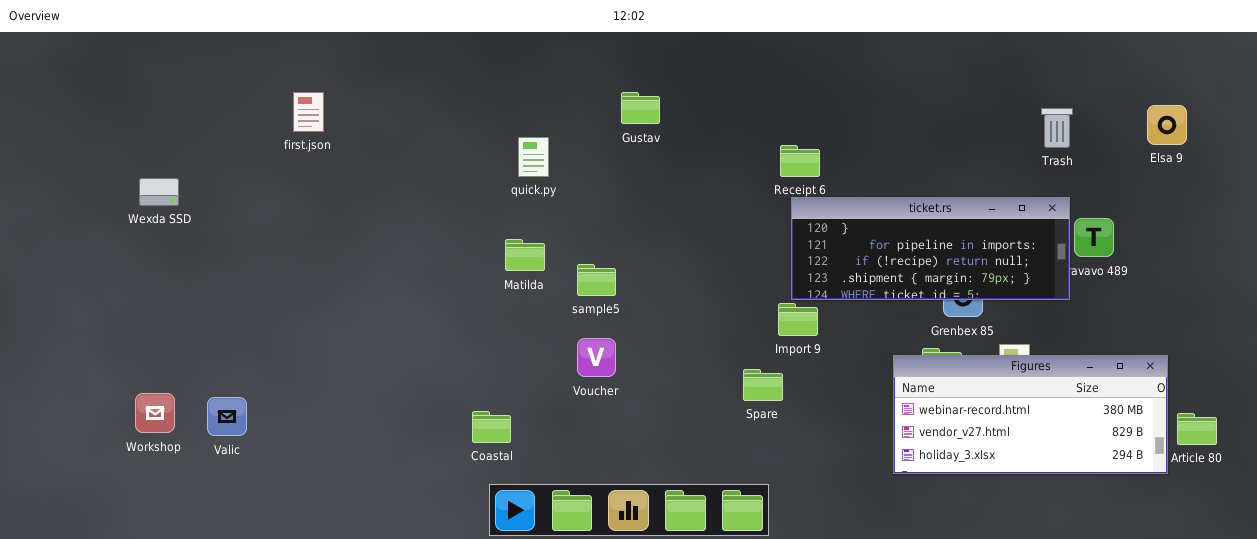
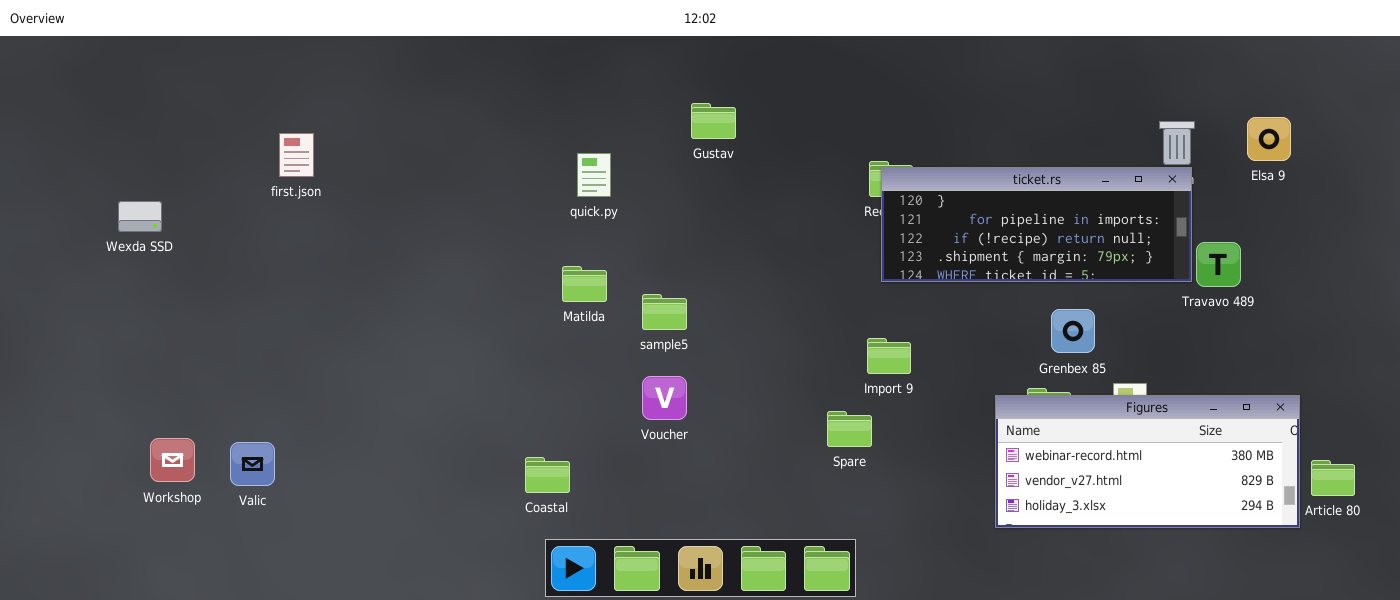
first.json: [293,92,324,132] -> [279,133,314,177], moved
Elsa 9: [1147,105,1187,145] -> [1247,117,1291,161], moved
Wexda SSD: [139,178,179,206] -> [118,201,162,232], moved
ticket.rs: [791,197,1070,300] -> [881,167,1192,282], moved

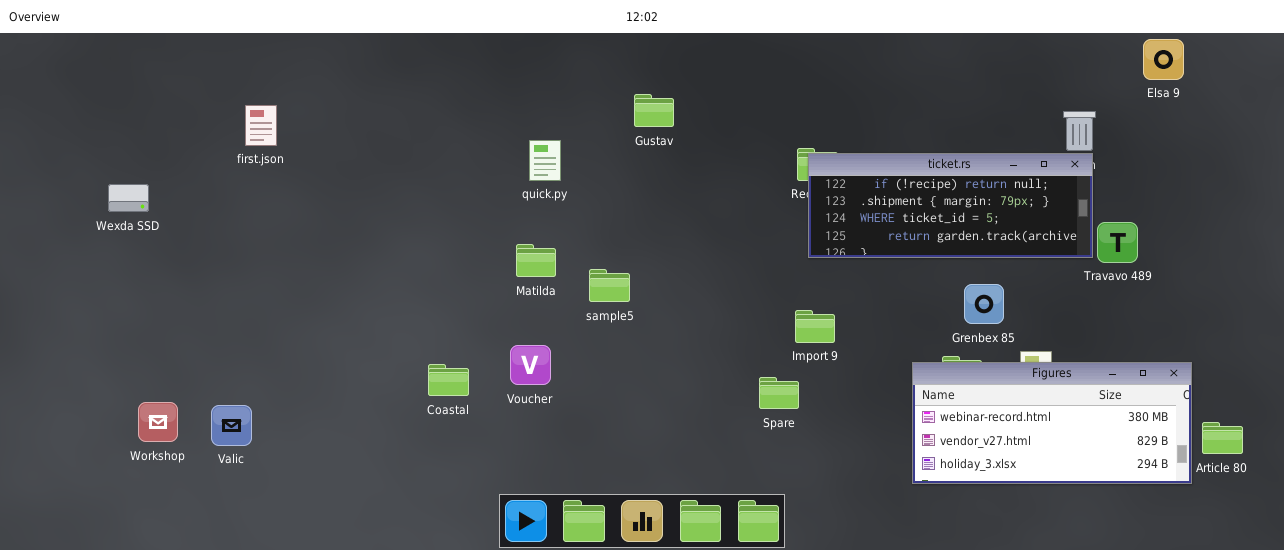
Elsa 9: [1247,117,1291,161] -> [1143,39,1184,80], moved
first.json: [279,133,314,177] -> [245,105,277,146], moved
ticket.rs: [881,167,1192,282] -> [808,153,1093,258], scrolled down 2 rows
Voucher: [642,376,687,420] -> [510,345,551,385], moved
Coastal: [525,457,570,493] -> [428,364,469,396], moved

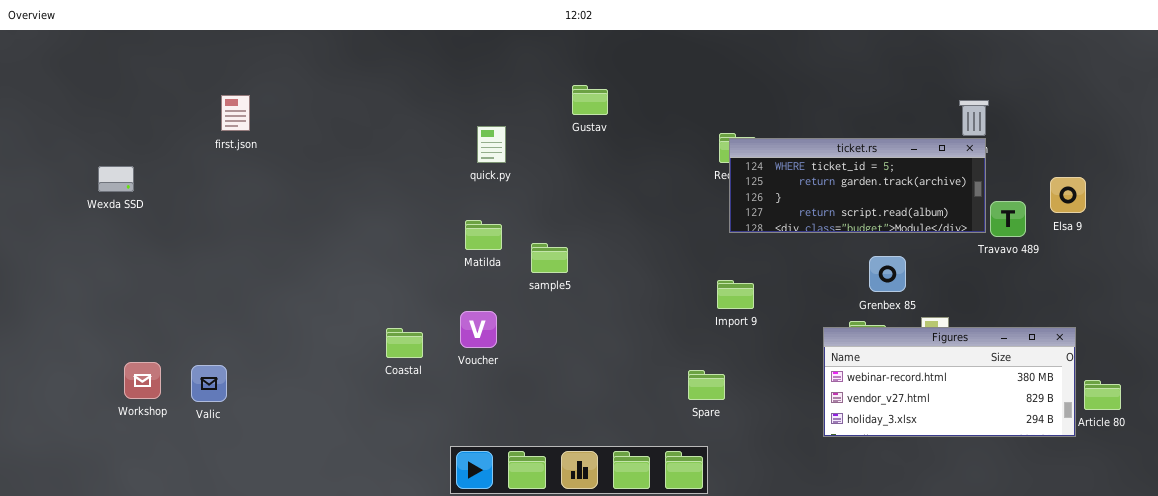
Elsa 9: [1143,39,1184,80] -> [1050,177,1086,213], moved
ticket.rs: [808,153,1093,258] -> [729,138,986,233], scrolled down 2 rows
Spare: [759,377,799,409] -> [688,370,725,400], moved

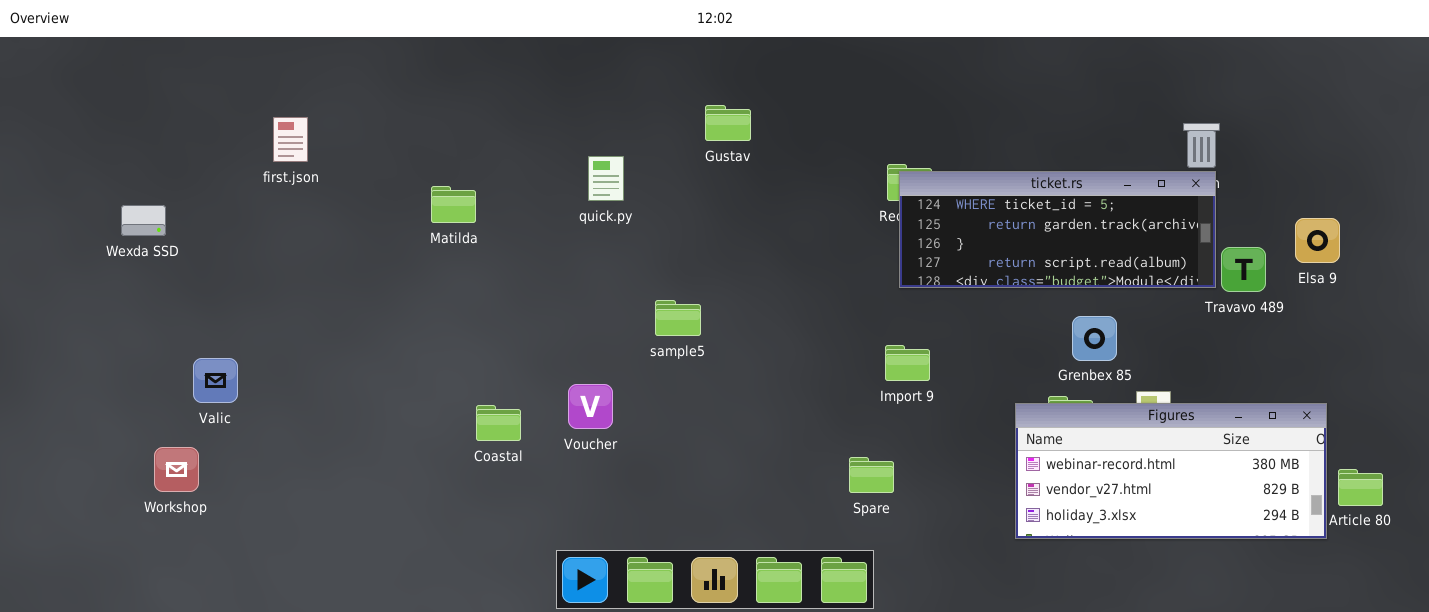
Matilda: [465,220,502,250] -> [431,186,476,223], moved
Valic: [191,365,227,402] -> [193,358,238,403], moved

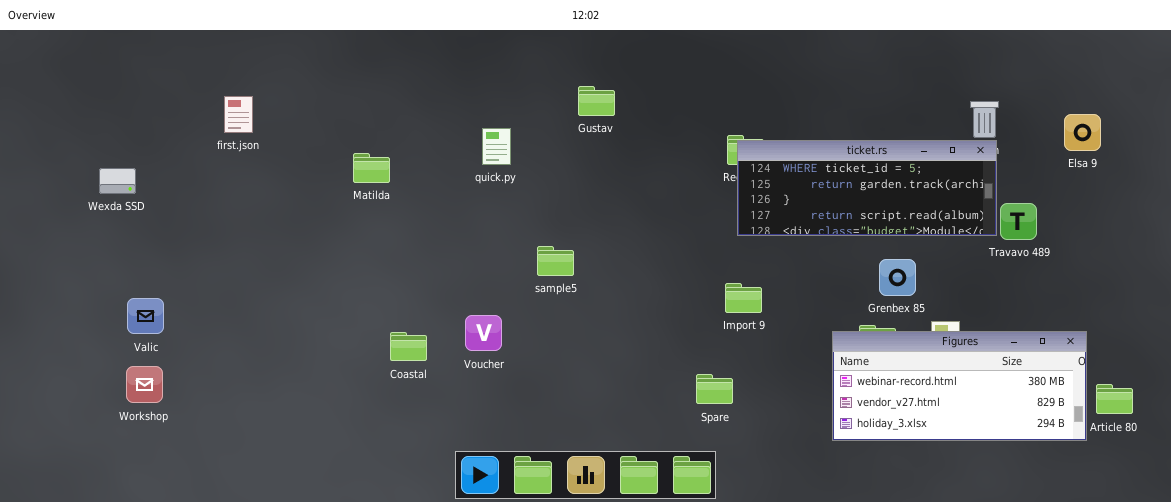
Elsa 9: [1295,218,1340,263] -> [1064,114,1101,151], moved
Valic: [193,358,238,403] -> [127,298,164,334], moved

